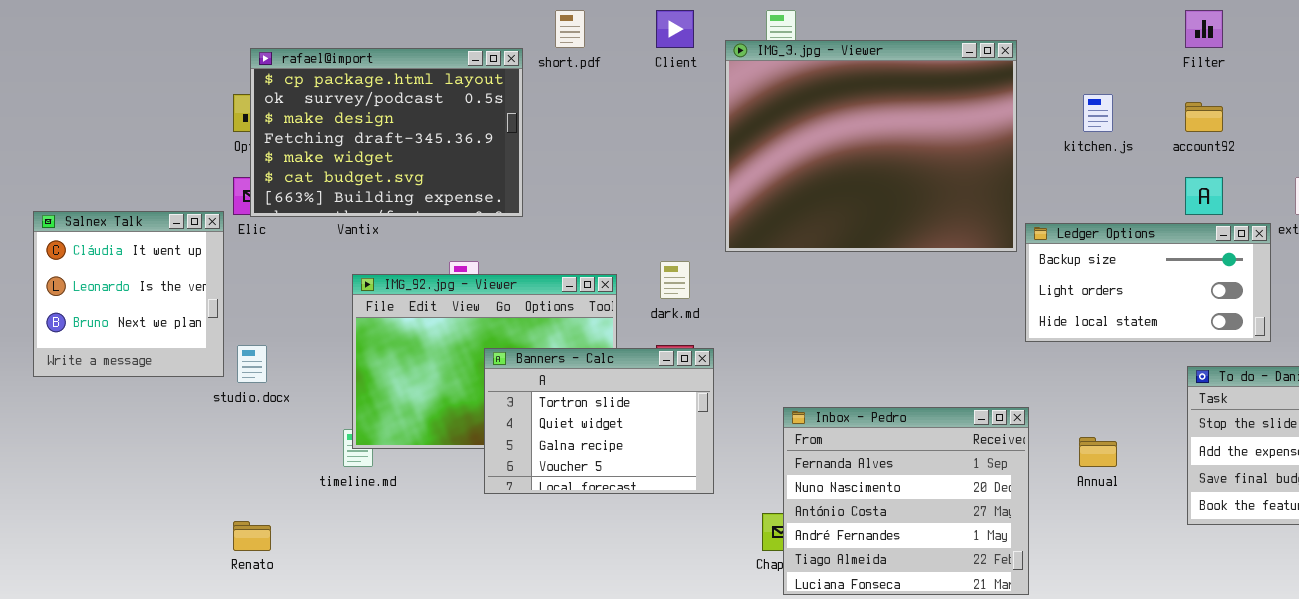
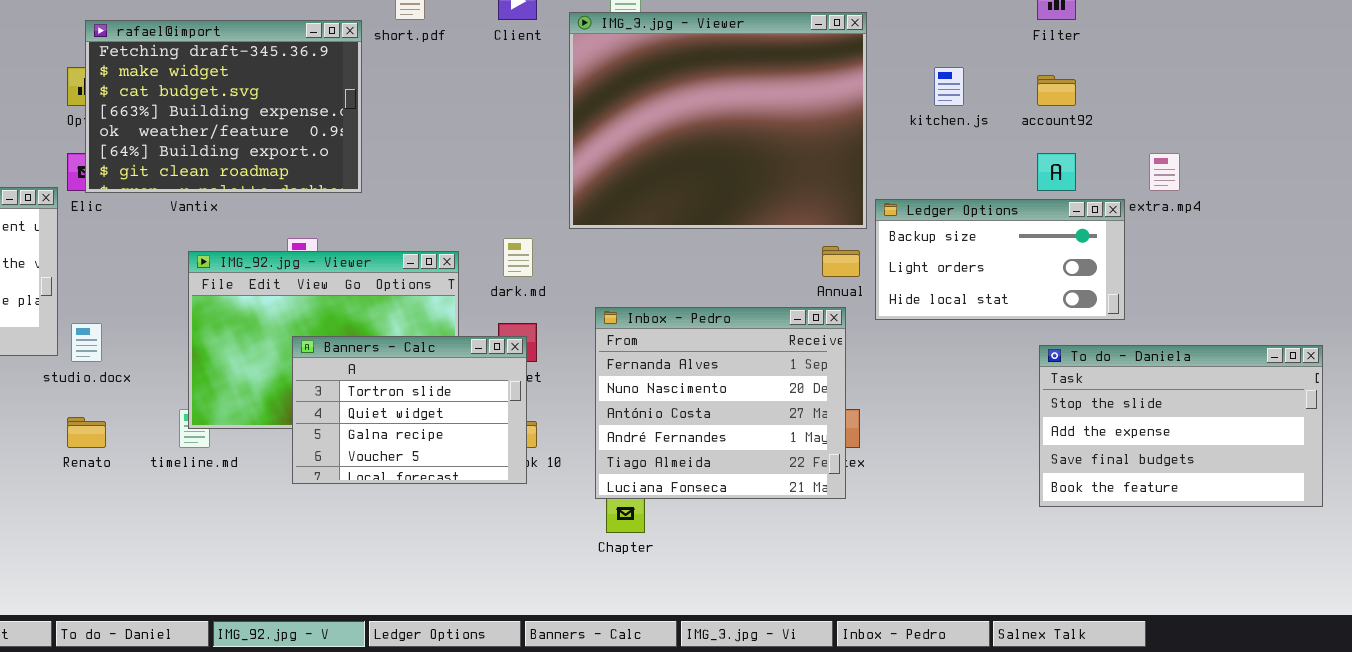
rafael@import: [250,48,523,217] -> [85,20,362,193], scrolled down 3 rows
Banners - Calc: [484,348,714,494] -> [292,336,527,484], moved
Inbox - Pedro: [783,407,1029,595] -> [595,307,846,499], moved
Annual: [1079,437,1117,467] -> [822,246,860,277], moved
Renato: [233,521,271,551] -> [67,417,106,448], moved

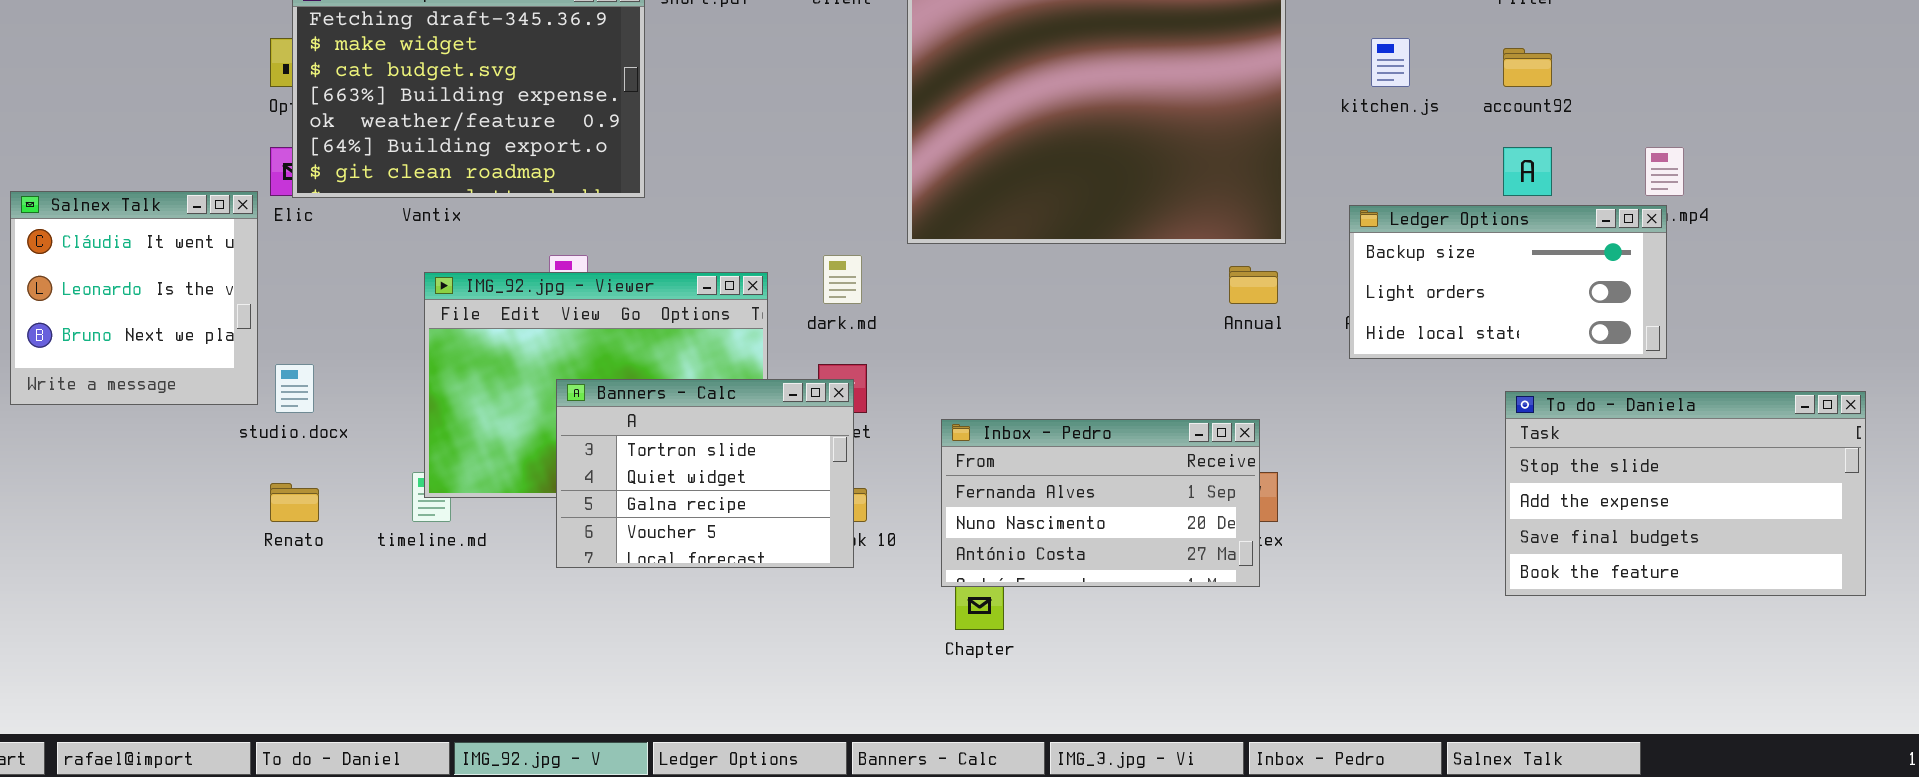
Ledger Options: [875,199,1125,320] -> [1349,205,1667,359], moved
Inbox - Pedro: [595,307,846,499] -> [941,419,1260,587], resized

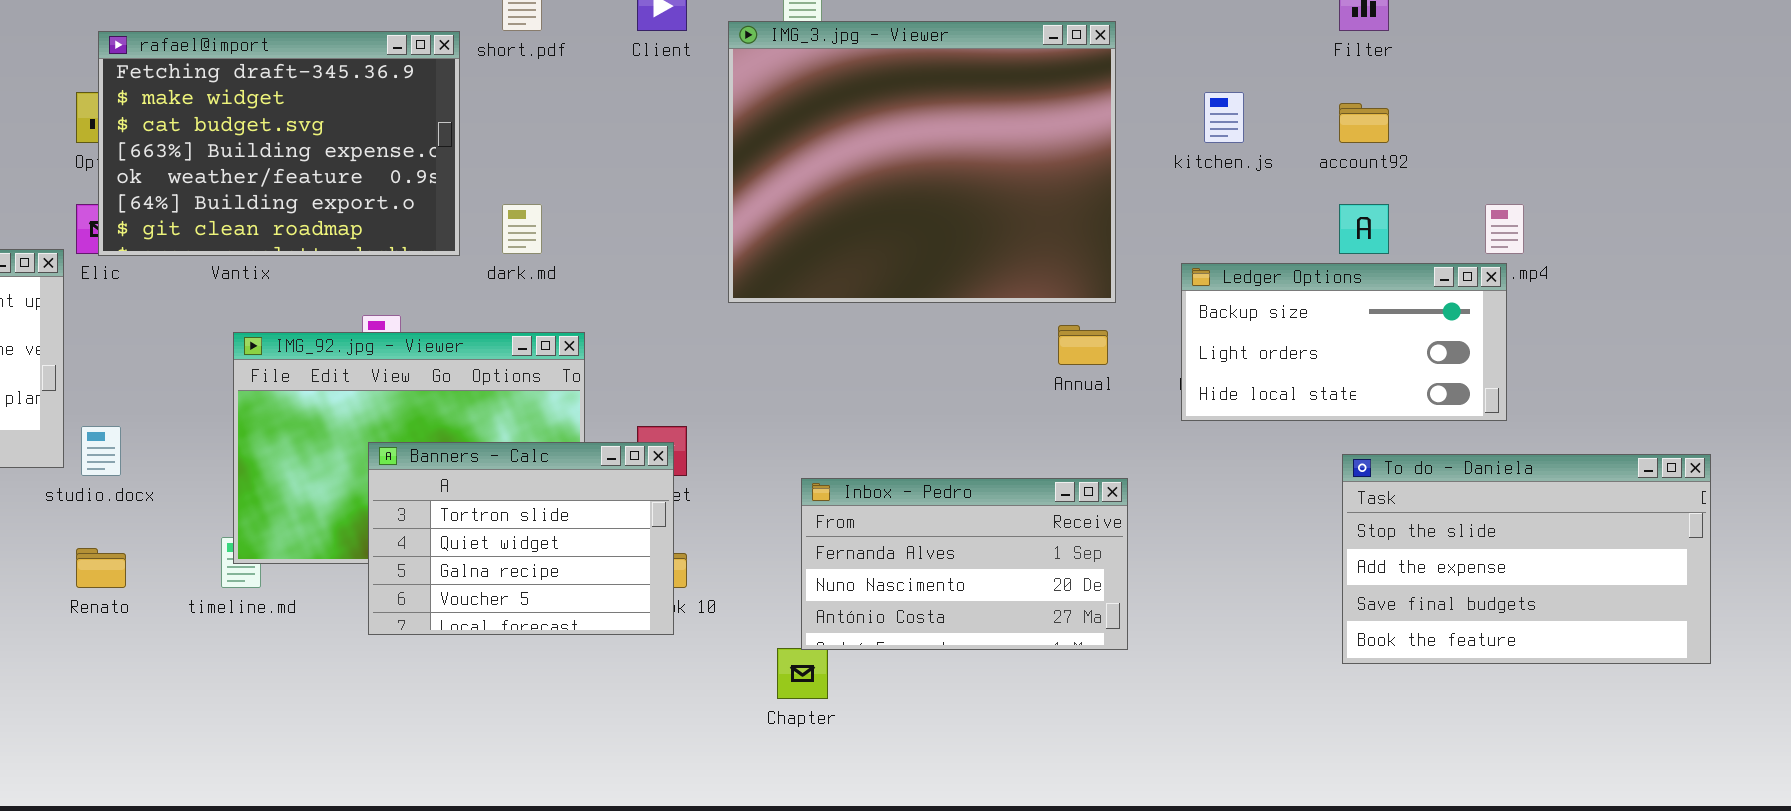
dark.md: [823,255,862,304] -> [502,204,542,254], moved
Inbox - Pedro: [941,419,1260,587] -> [801,478,1128,650], moved

